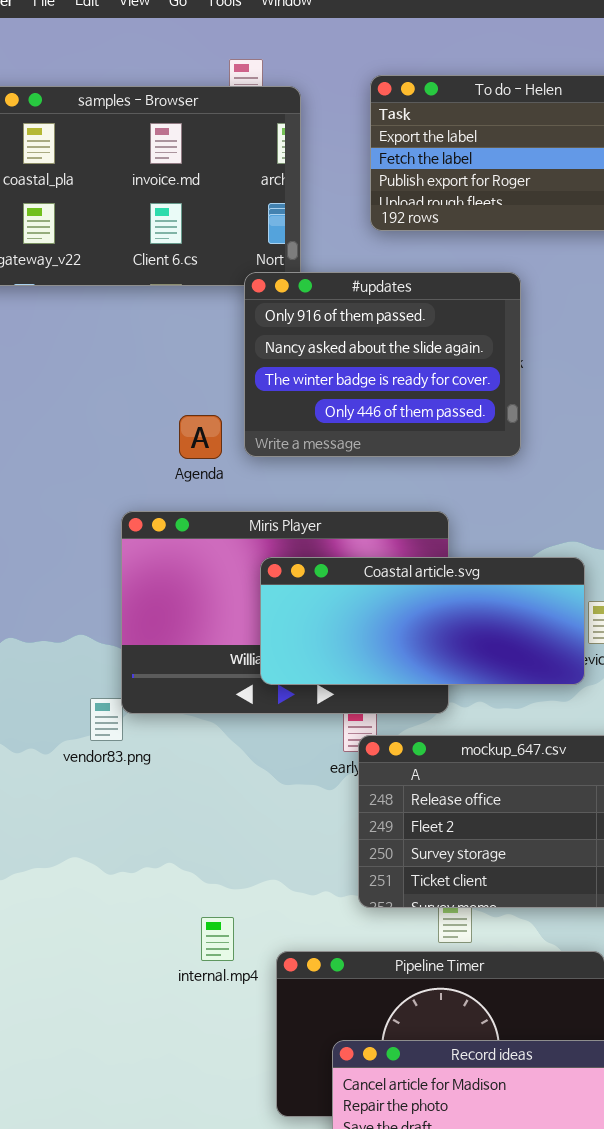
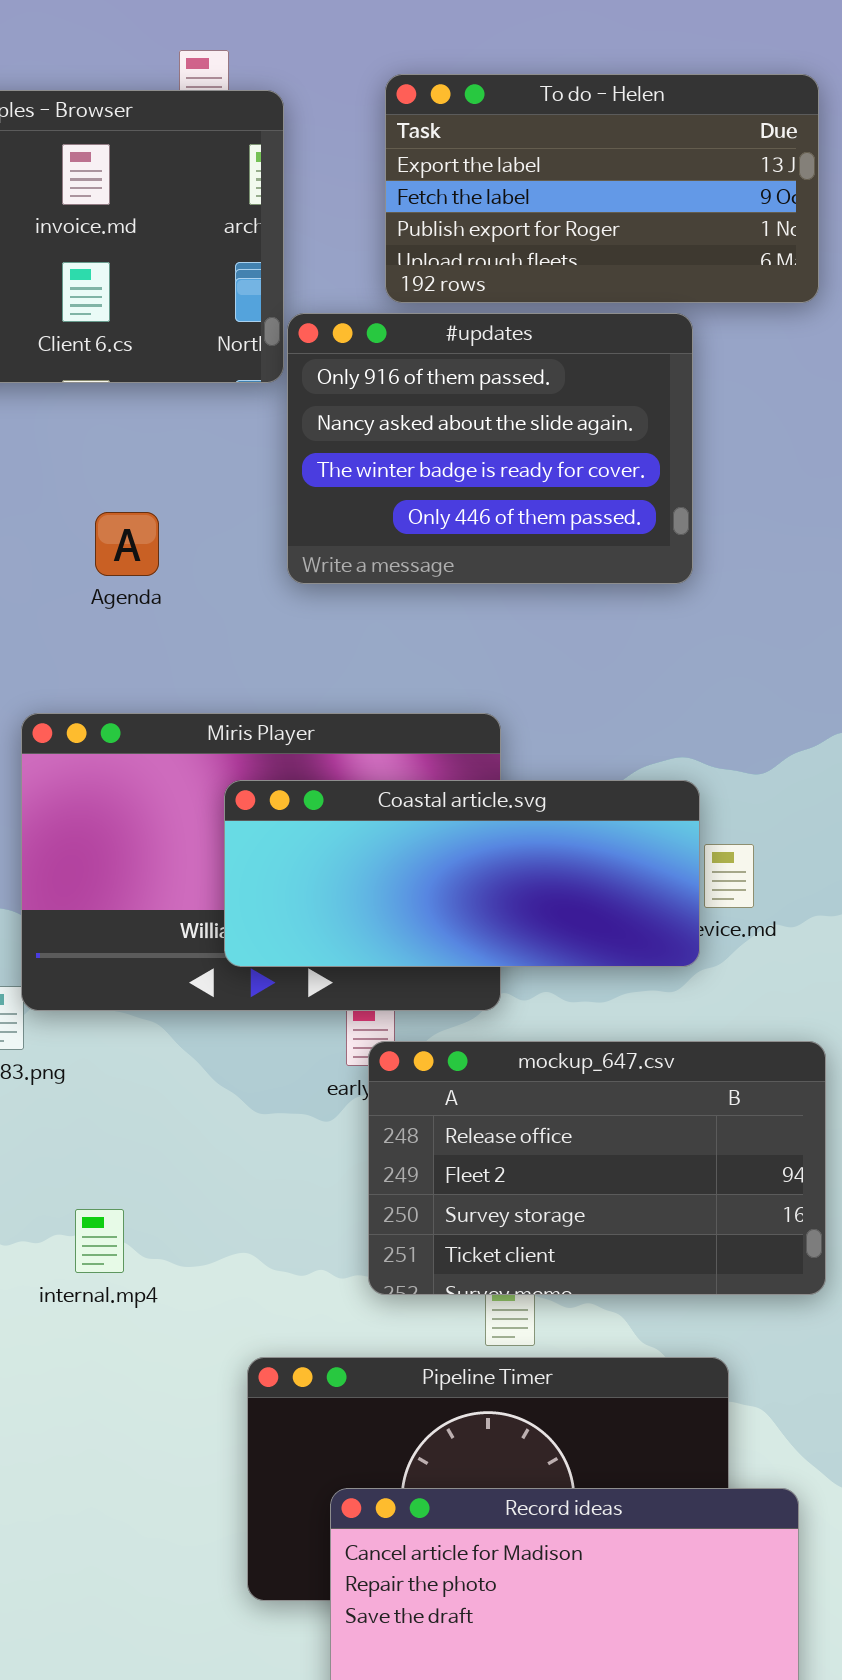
#updates: [244,272,521,457] -> [287,313,693,584], moved
Agenda: [179,415,222,459] -> [95,512,159,576], moved
internal.mp4: [201,917,234,961] -> [75,1209,124,1273], moved

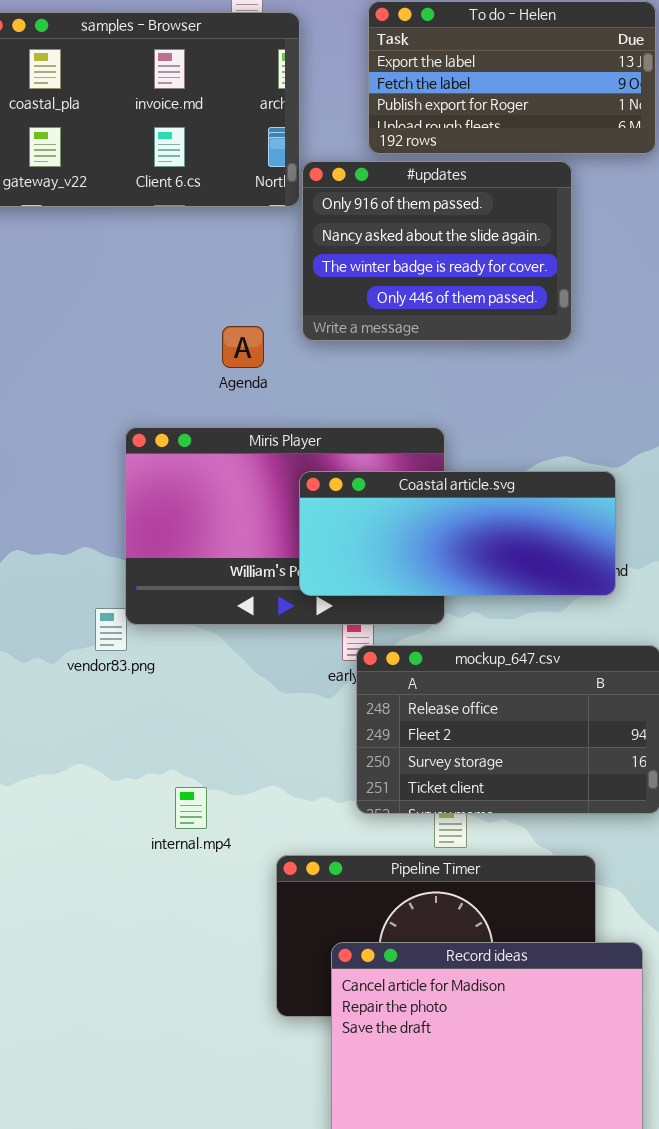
Agenda: [95,512,159,576] -> [222,326,264,368], moved
Coastal article.svg: [224,780,700,967] -> [299,471,616,596], moved
internal.mp4: [75,1209,124,1273] -> [175,787,207,829], moved

